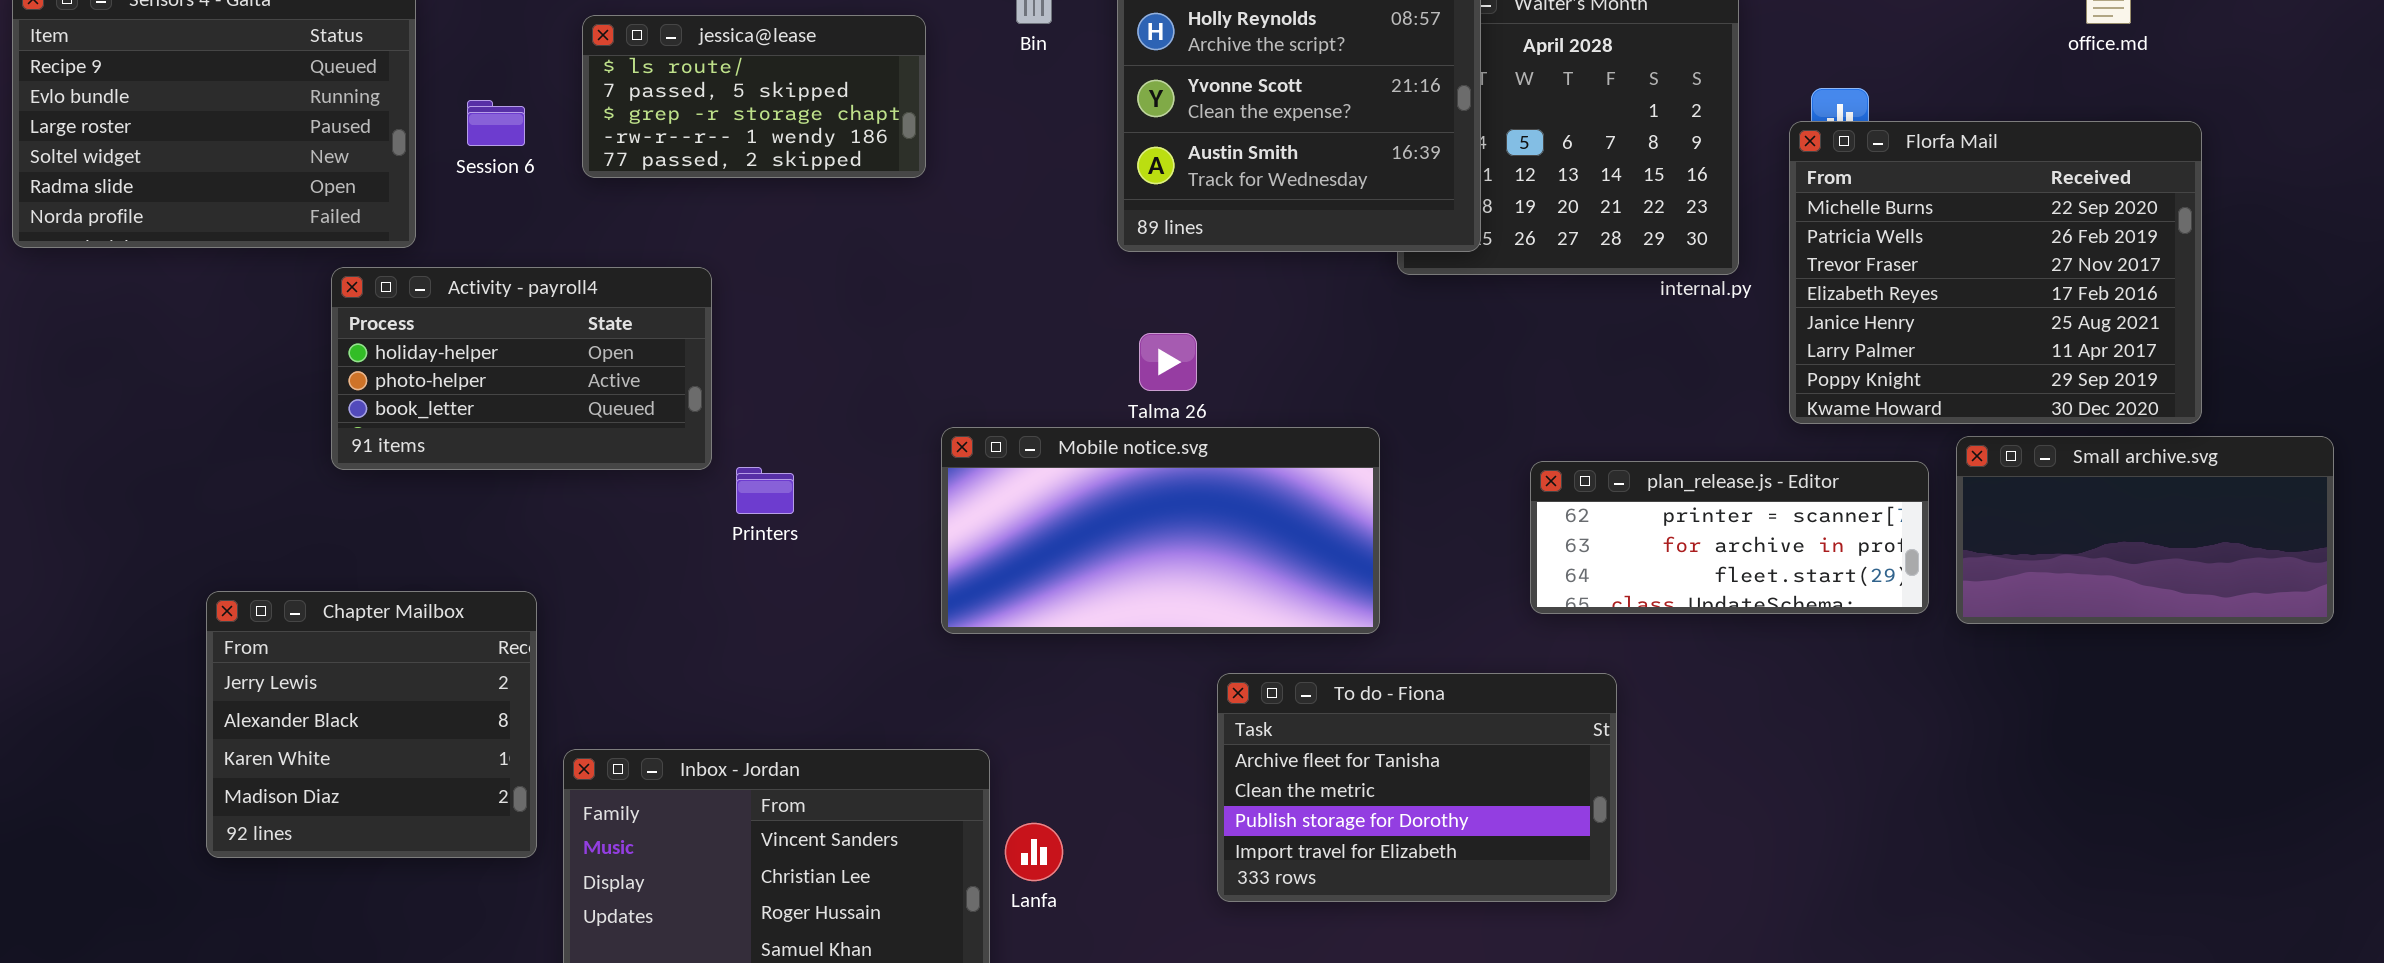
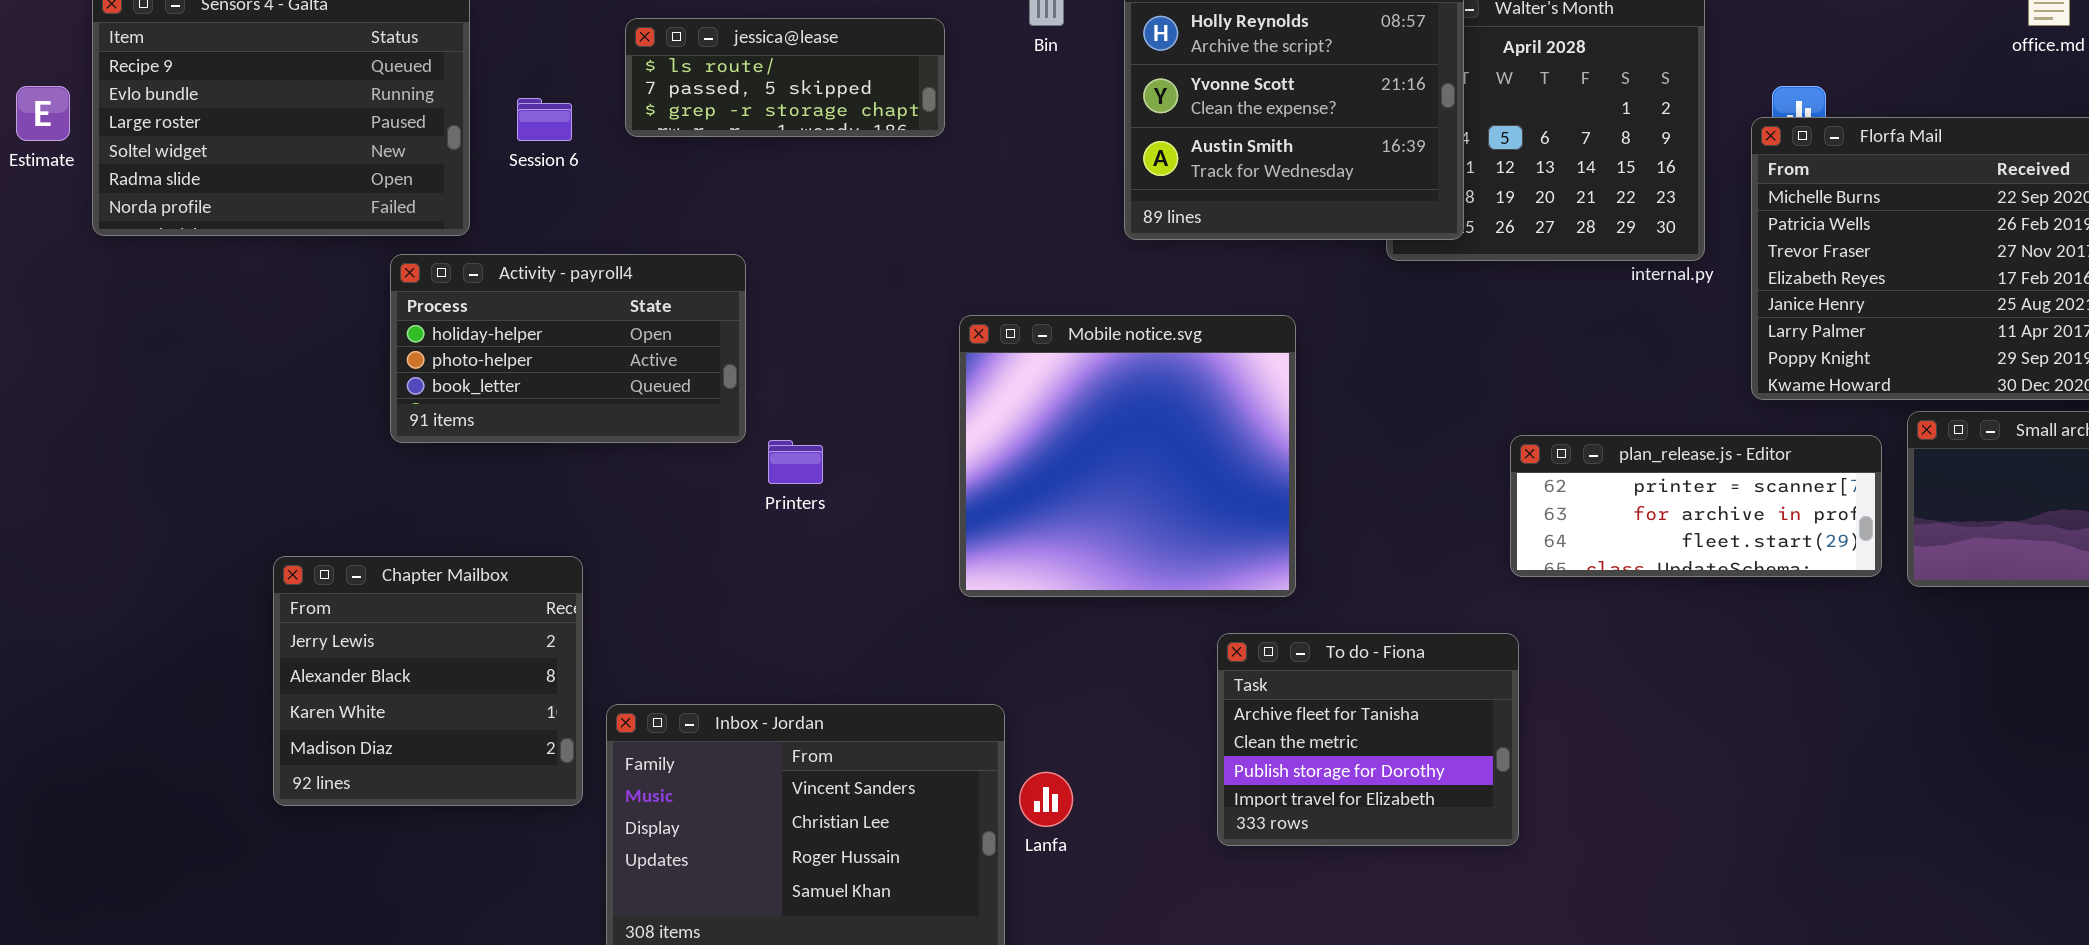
jessica@lease: [582,15,926,178] -> [625,18,945,137], resized
Mobile notice.svg: [941,427,1380,634] -> [959,315,1296,597], resized
To do - Fiona: [1217,673,1617,902] -> [1217,633,1519,846], resized

